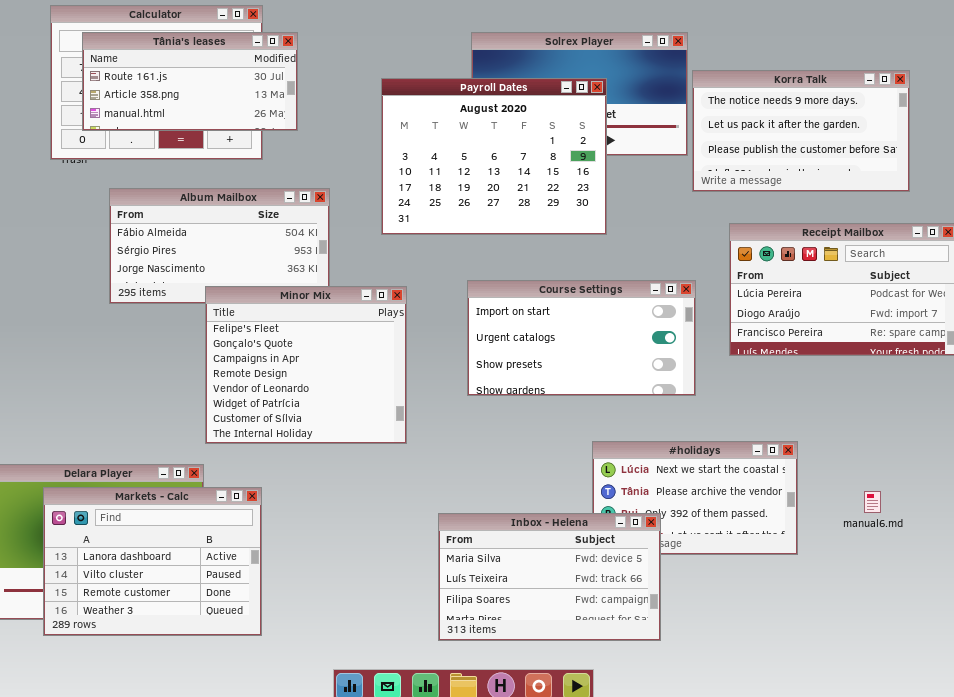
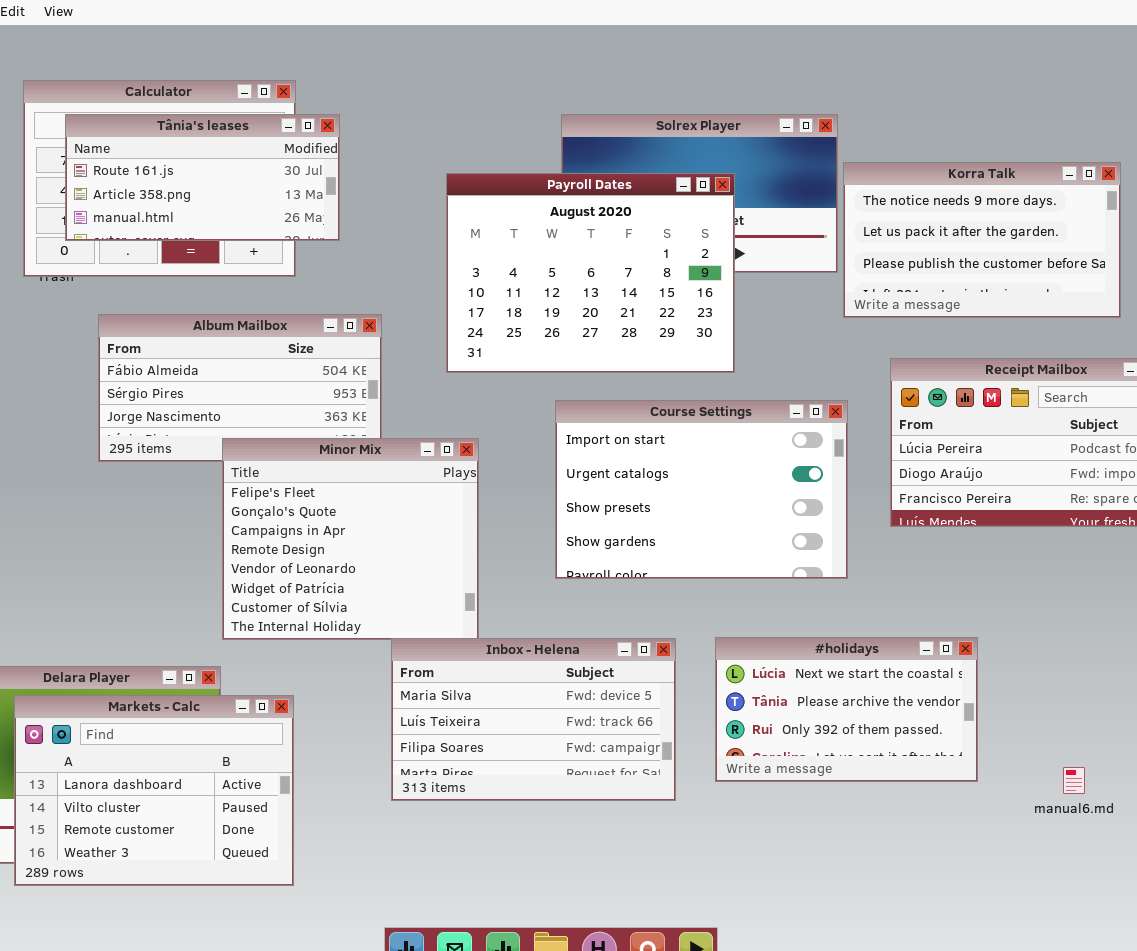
Course Settings: [467,280,696,396] -> [555,400,848,579], resized
manual6.md: [864,491,881,513] -> [1063,767,1085,794], moved
Inbox - Helena: [438,513,661,641] -> [391,638,676,801], moved

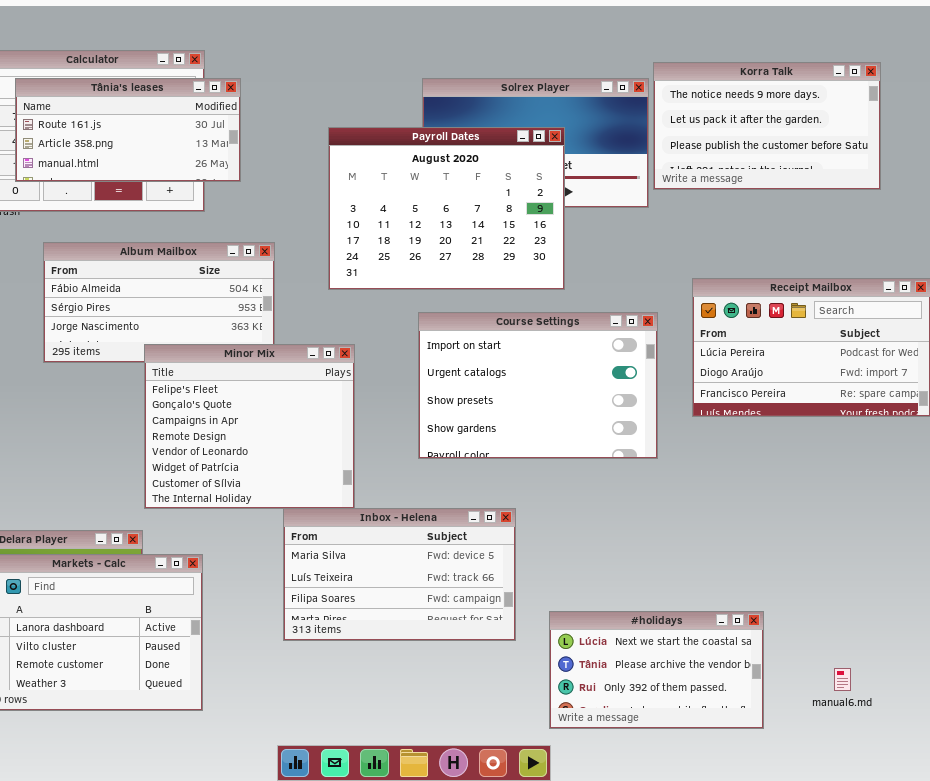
Korra Talk: [843,162,1121,318] -> [653,62,881,190], moved
#holidays: [715,637,978,782] -> [549,611,764,729], moved
manual6.md: [1063,767,1085,794] -> [834,668,851,691], moved

